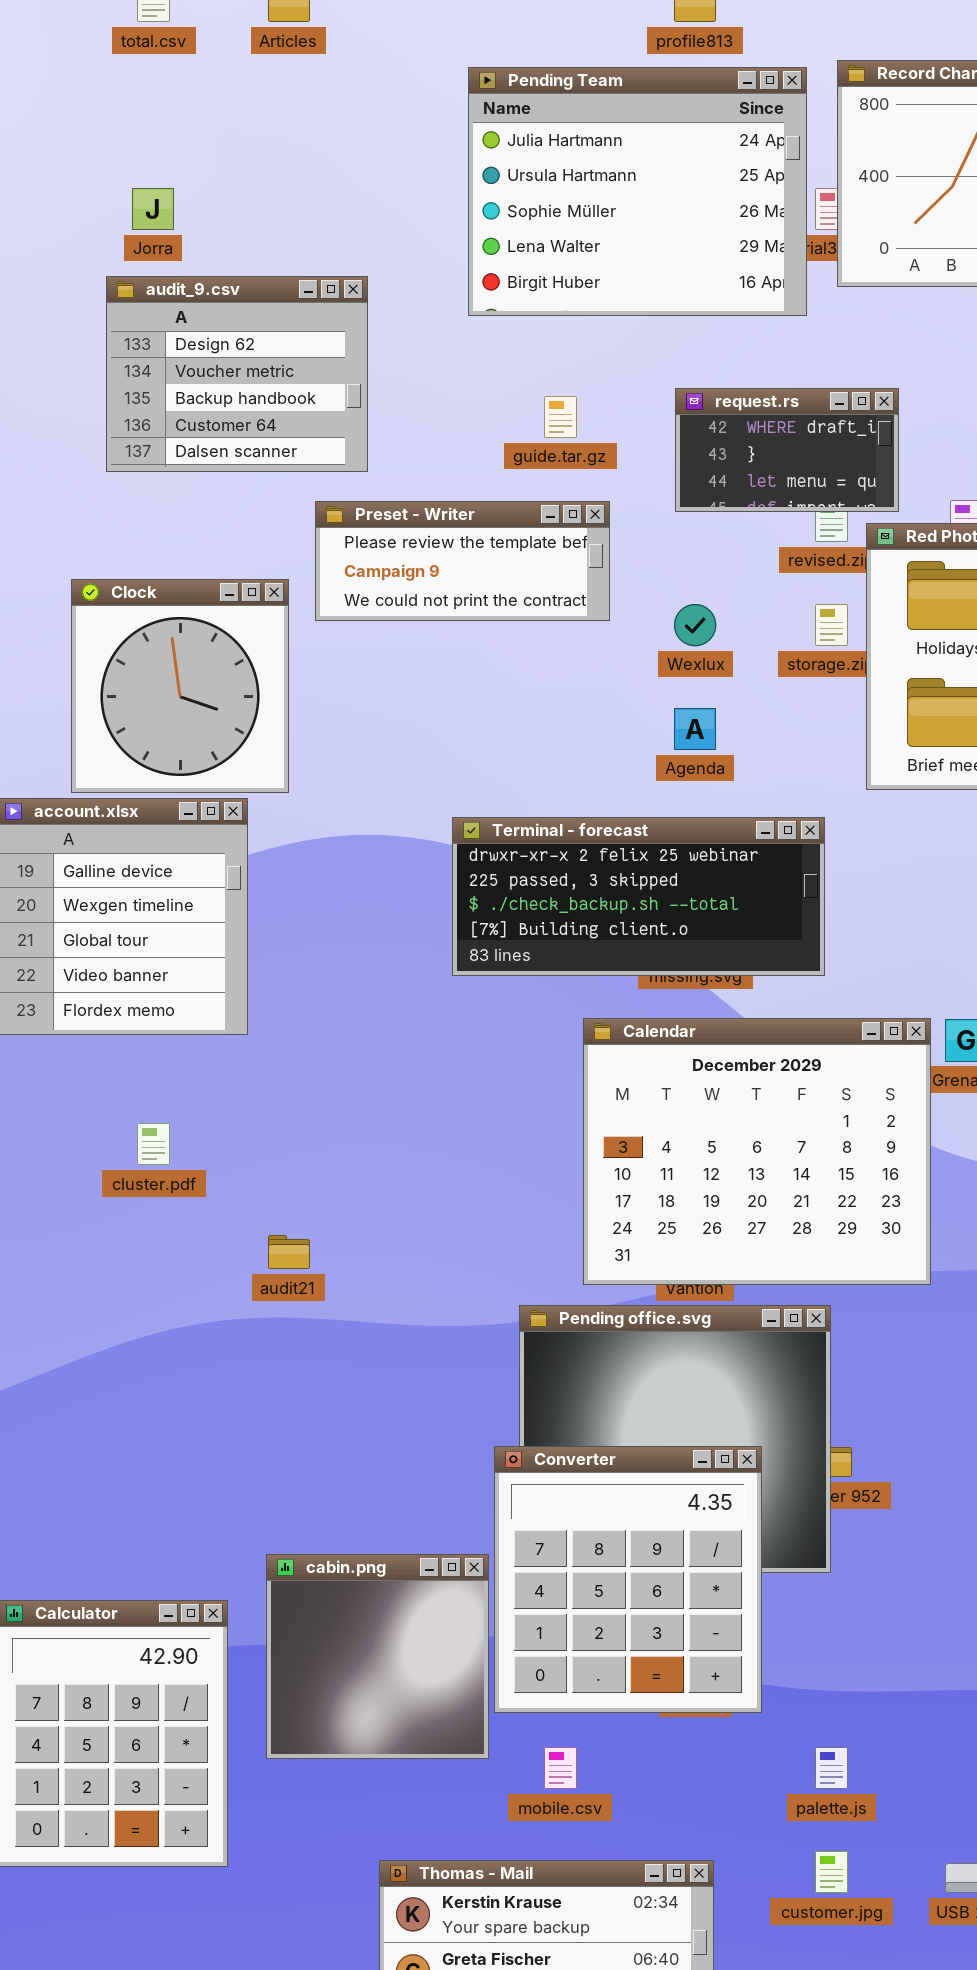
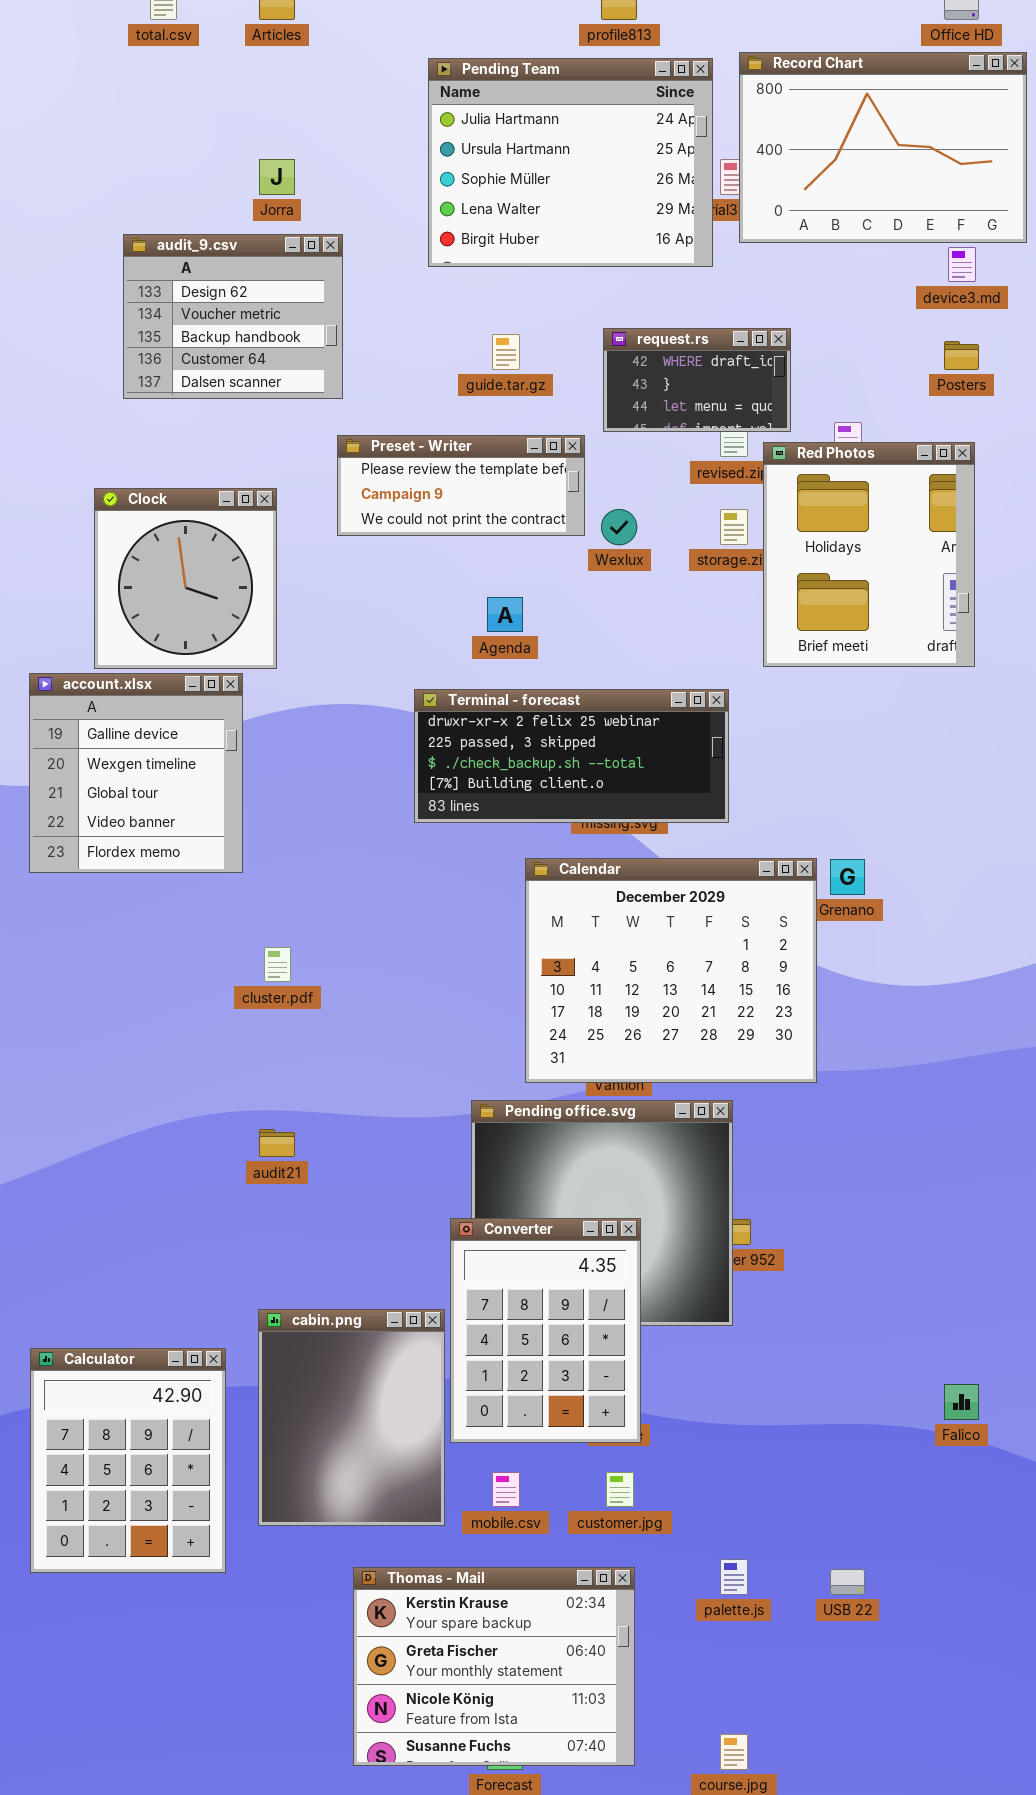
Jorra: [132,188,174,230] -> [259,159,295,195], moved
Preset - Writer: [315,501,610,621] -> [337,435,585,536], moved
Agenda: [674,708,716,750] -> [487,597,523,632], moved
cluster.pdf: [137,1123,170,1165] -> [264,947,291,982], moved
audit21: [268,1235,310,1269] -> [259,1129,295,1157], moved
Converter: [494,1446,762,1713] -> [450,1218,641,1443], resized
cabin.png: [266,1554,489,1759] -> [258,1309,445,1526], resized
palette.js: [815,1747,848,1789] -> [720,1559,748,1595], moved
customer.jpg: [815,1851,848,1893] -> [606,1472,634,1507], moved

